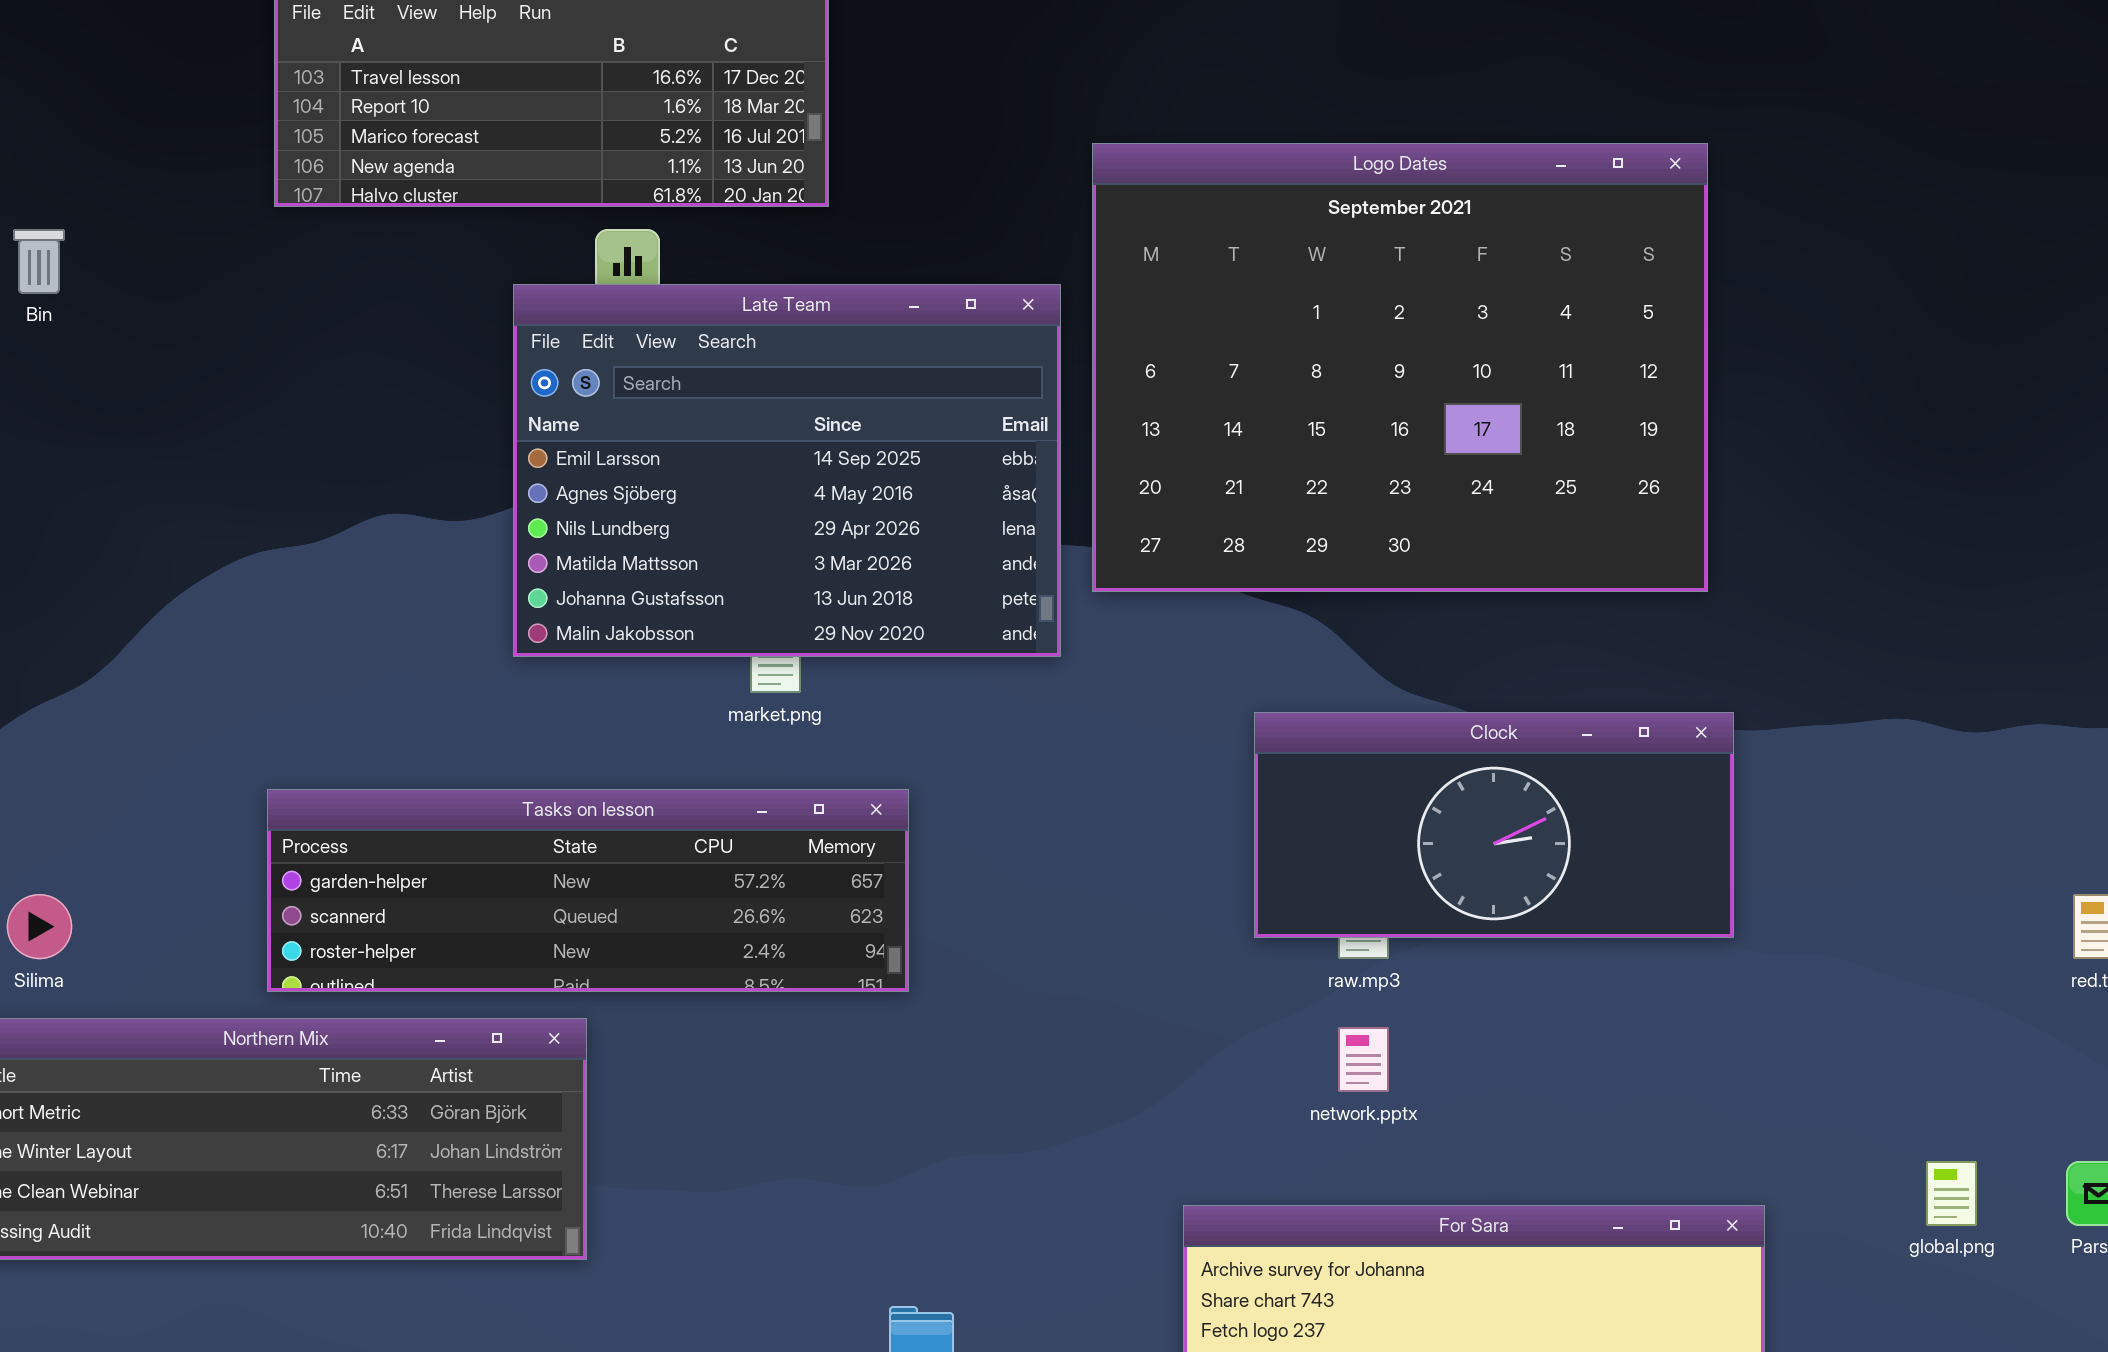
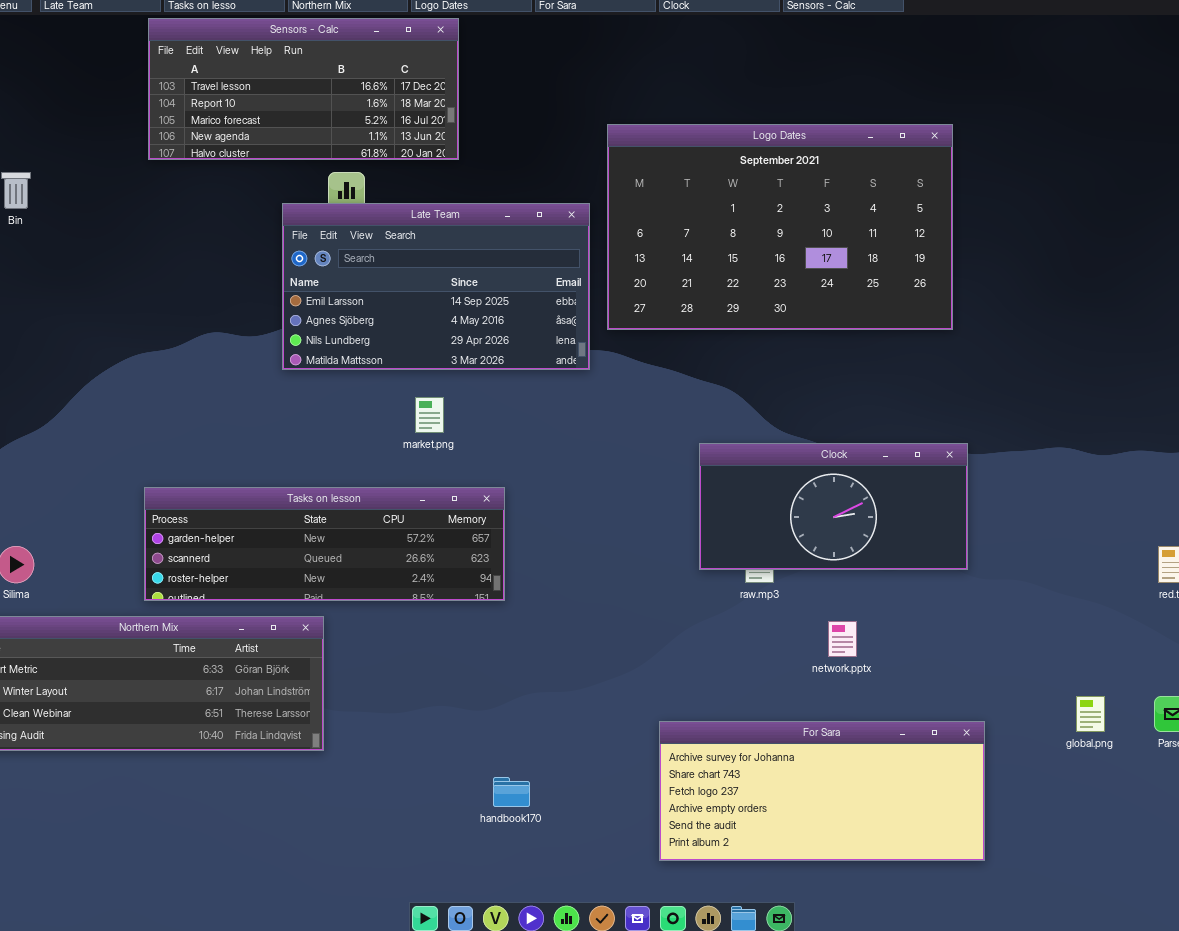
Logo Dates: [1092,143,1708,592] -> [607,124,953,330], resized
Late Team: [513,284,1061,657] -> [282,203,590,370], resized
network.pptx: [1338,1027,1389,1092] -> [828,621,857,657], moved

